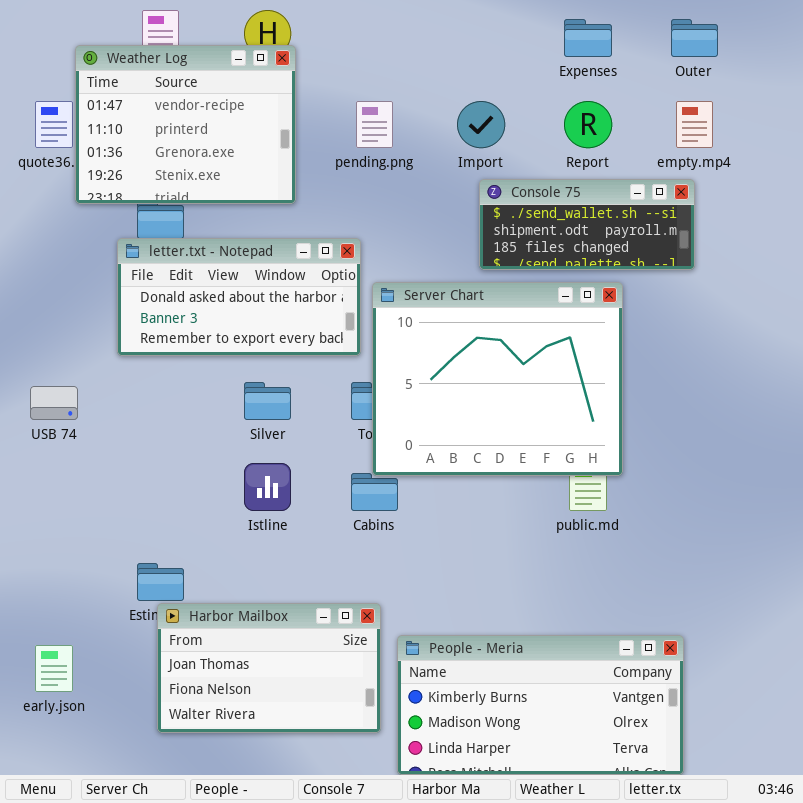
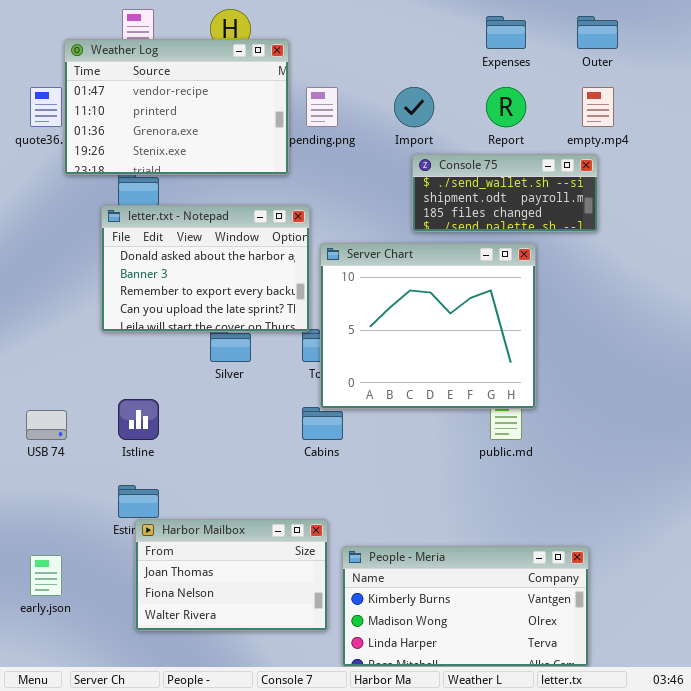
Weather Log: [75,45,296,204] -> [64,39,289,175], resized
letter.txt - Notepad: [117,238,361,356] -> [101,205,310,332], resized
USB 74: [30,386,78,420] -> [26,410,67,440], moved
Istline: [244,463,291,511] -> [118,399,159,440], moved

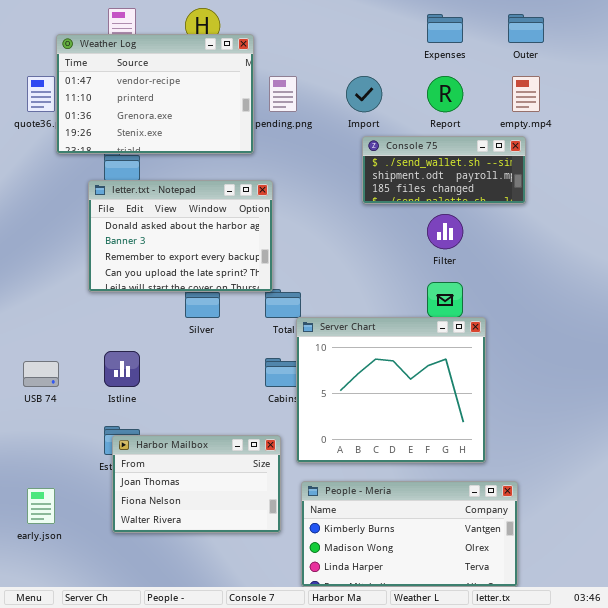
Server Chart: [320,243,536,409] -> [296,317,486,463], moved
Harbor Mailbox: [135,519,328,631] -> [112,435,281,533], moved

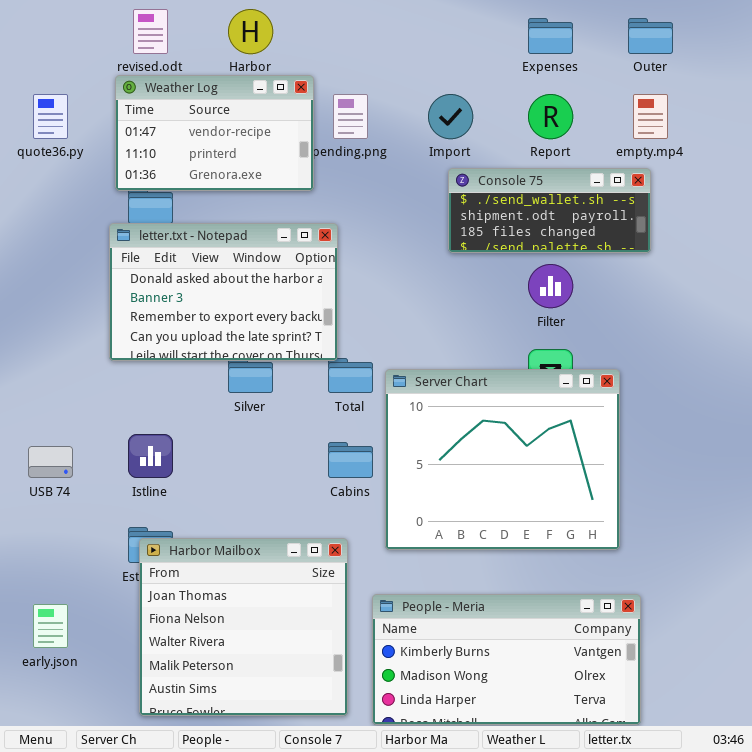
Weather Log: [56,34,254,154] -> [115,75,314,191], resized
Server Chart: [296,317,486,463] -> [385,369,620,550], moved
Harbor Mailbox: [112,435,281,533] -> [139,538,348,716], resized

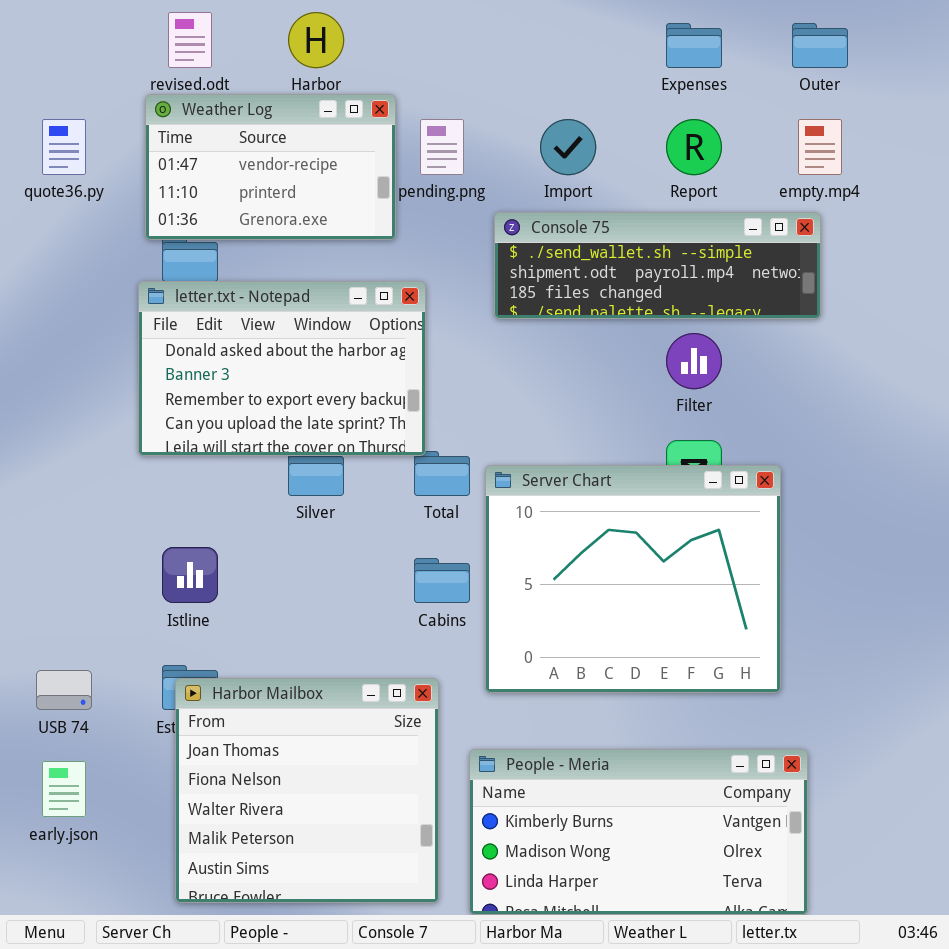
Console 75: [448,168,651,253] -> [494,212,821,319], resized
USB 74: [28,446,73,478] -> [36,670,92,710], moved

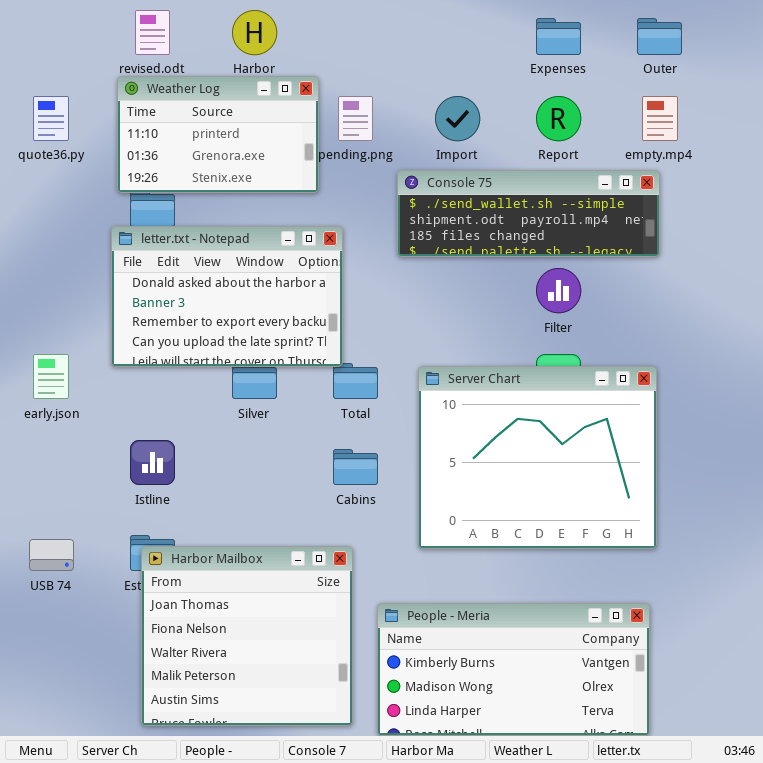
Weather Log: [145,94,396,240] -> [117,76,319,193], scrolled down 1 row
Server Chart: [485,465,781,693] -> [418,366,657,549], moved
early.json: [42,761,86,817] -> [33,354,69,399], moved

